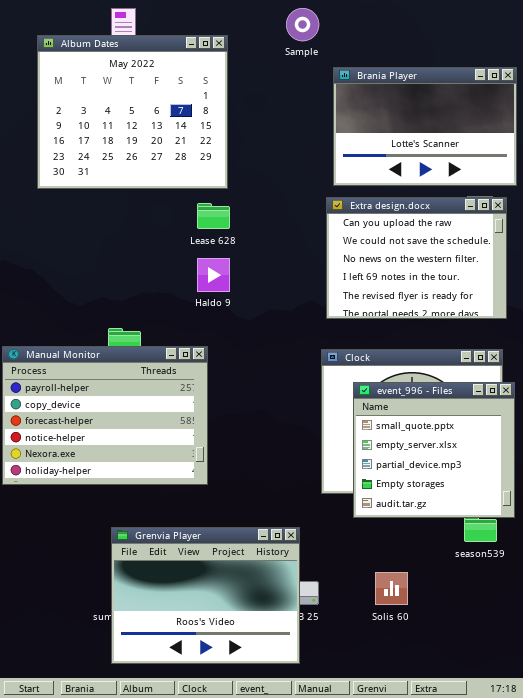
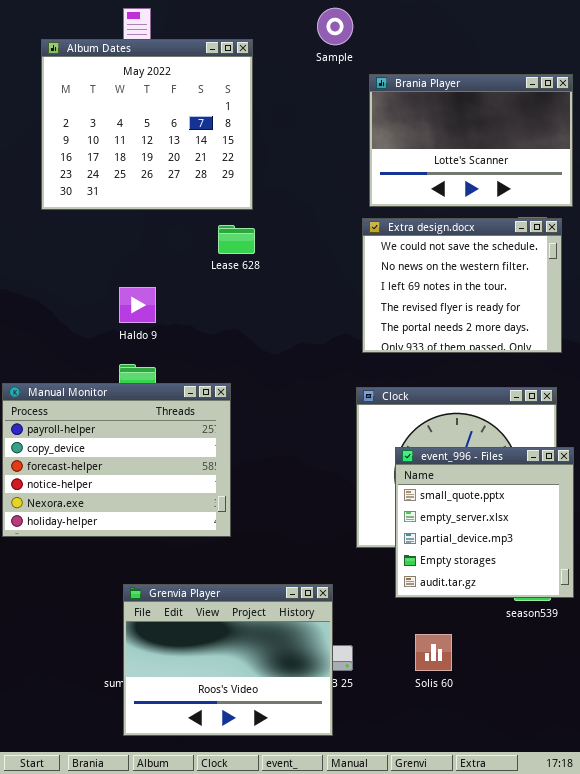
Extra design.docx: [326,197,507,319] -> [362,218,562,353], scrolled down 1 row
Haldo 9: [197,258,230,292] -> [119,287,156,323], moved
event_996 - Files: [353,382,515,518] -> [395,447,574,598], moved

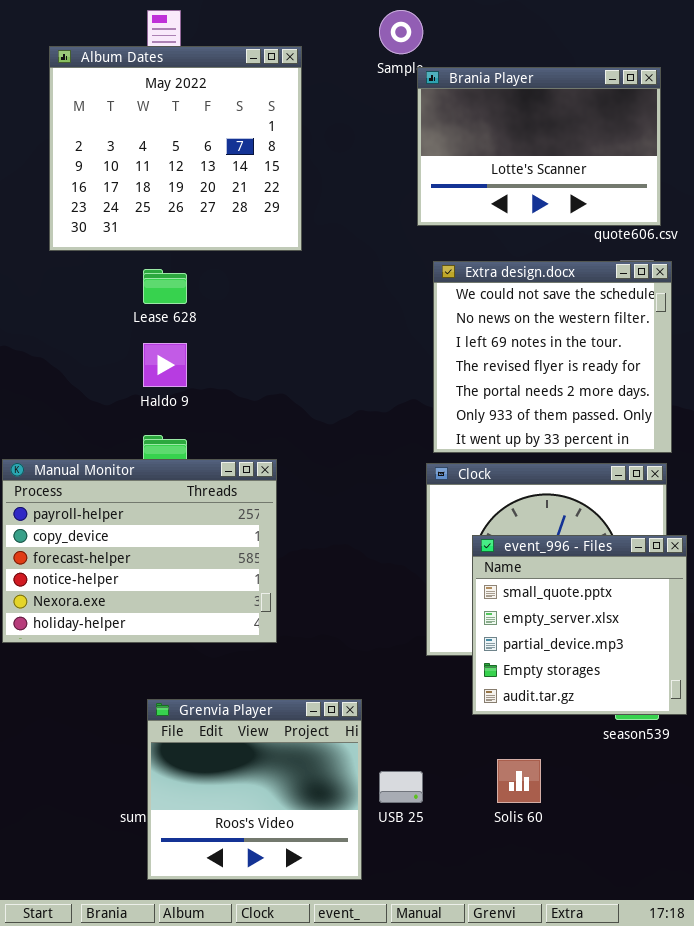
Brania Player: [369,74,573,207] -> [417,67,661,226], moved
Extra design.docx: [362,218,562,353] -> [433,261,672,453], resized
Lease 628: [218,225,255,254] -> [143,269,187,304], moved
Grenvia Player: [123,584,333,736] -> [147,699,362,880], resized

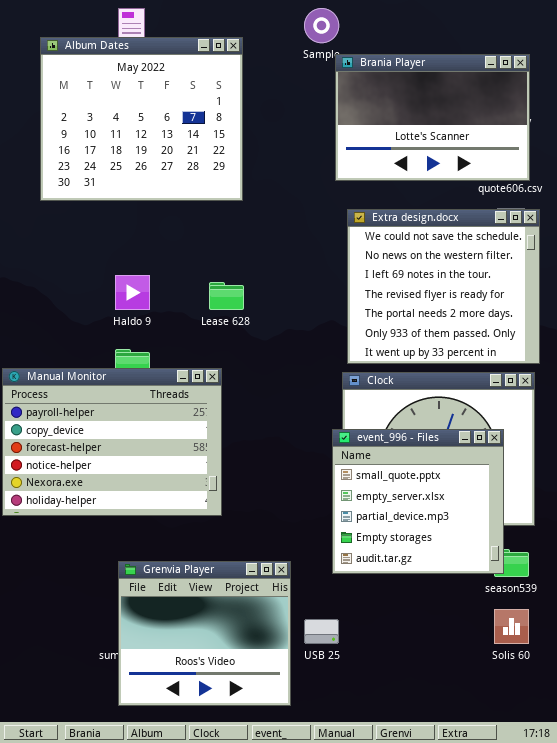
Lease 628: [143,269,187,304] -> [209,282,244,310], moved
event_996 - Files: [472,535,687,715] -> [332,429,504,574], moved
Solis 60: [497,759,541,803] -> [494,609,529,644], moved

